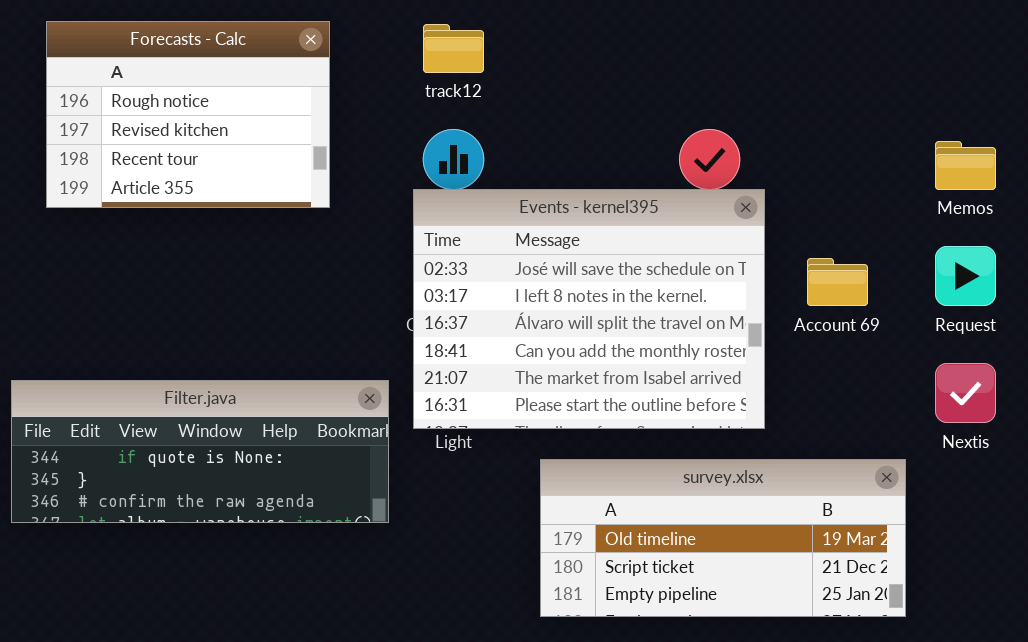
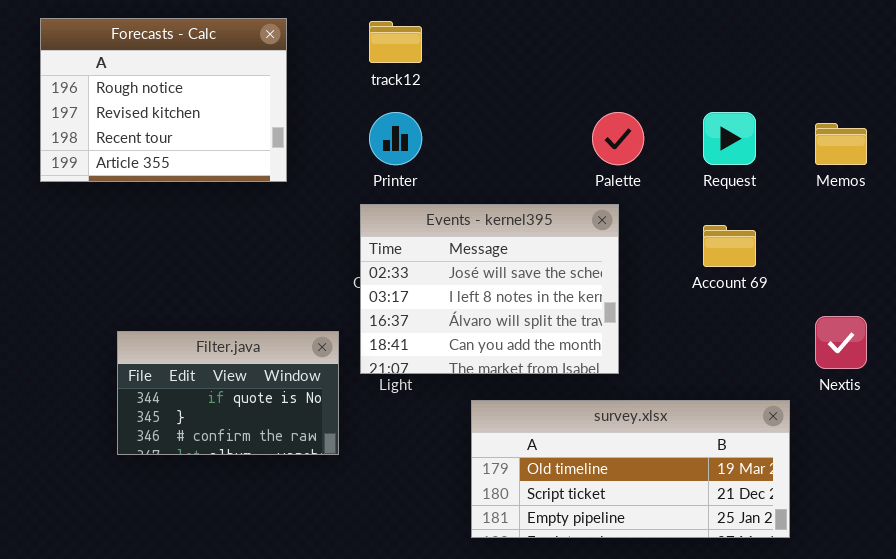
Events - kernel395: [413,189,765,429] -> [360,204,619,374], resized
Request: [935,246,996,306] -> [703,112,756,165], moved
Filter.java: [11,380,389,523] -> [117,331,339,455], resized

